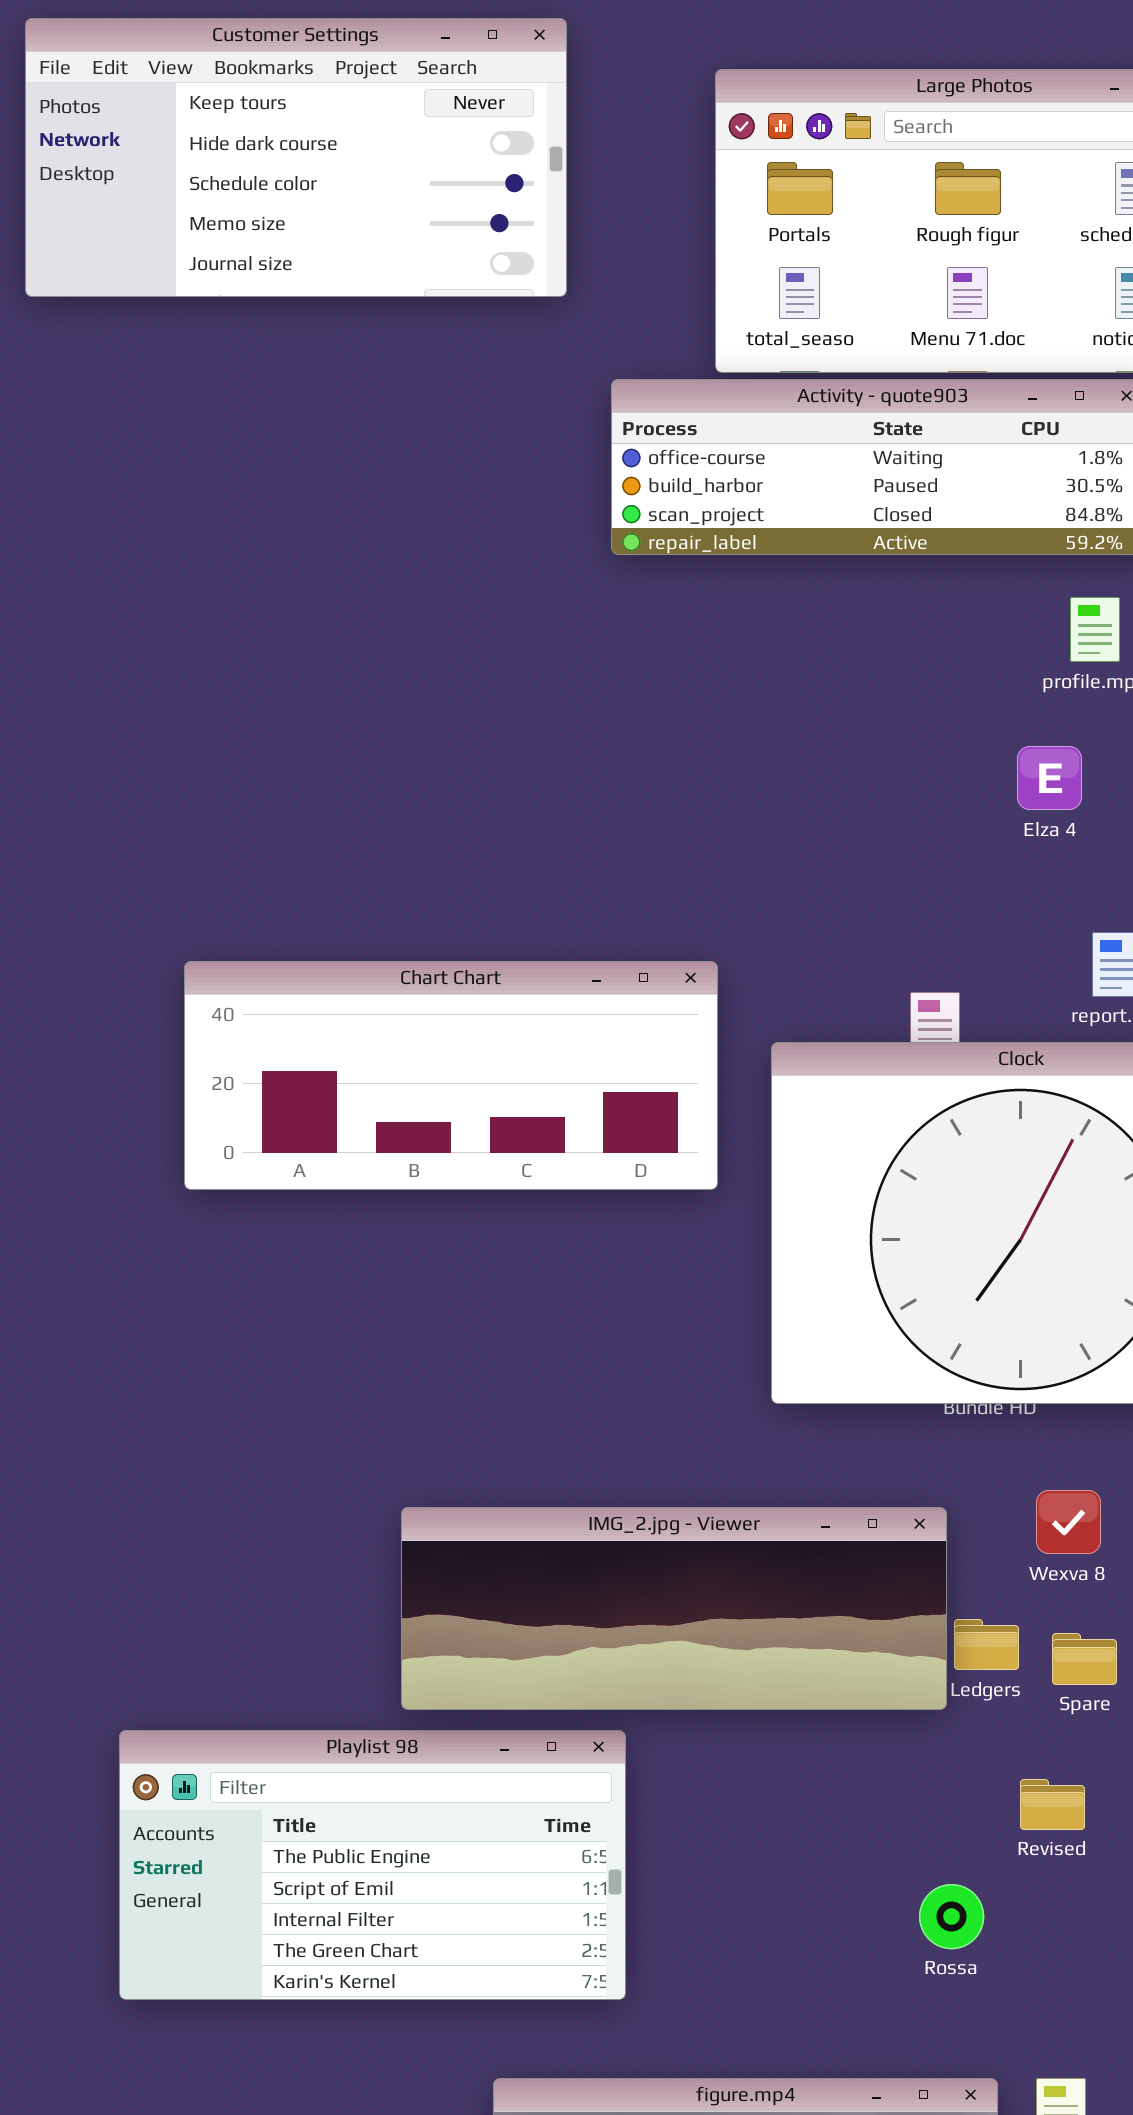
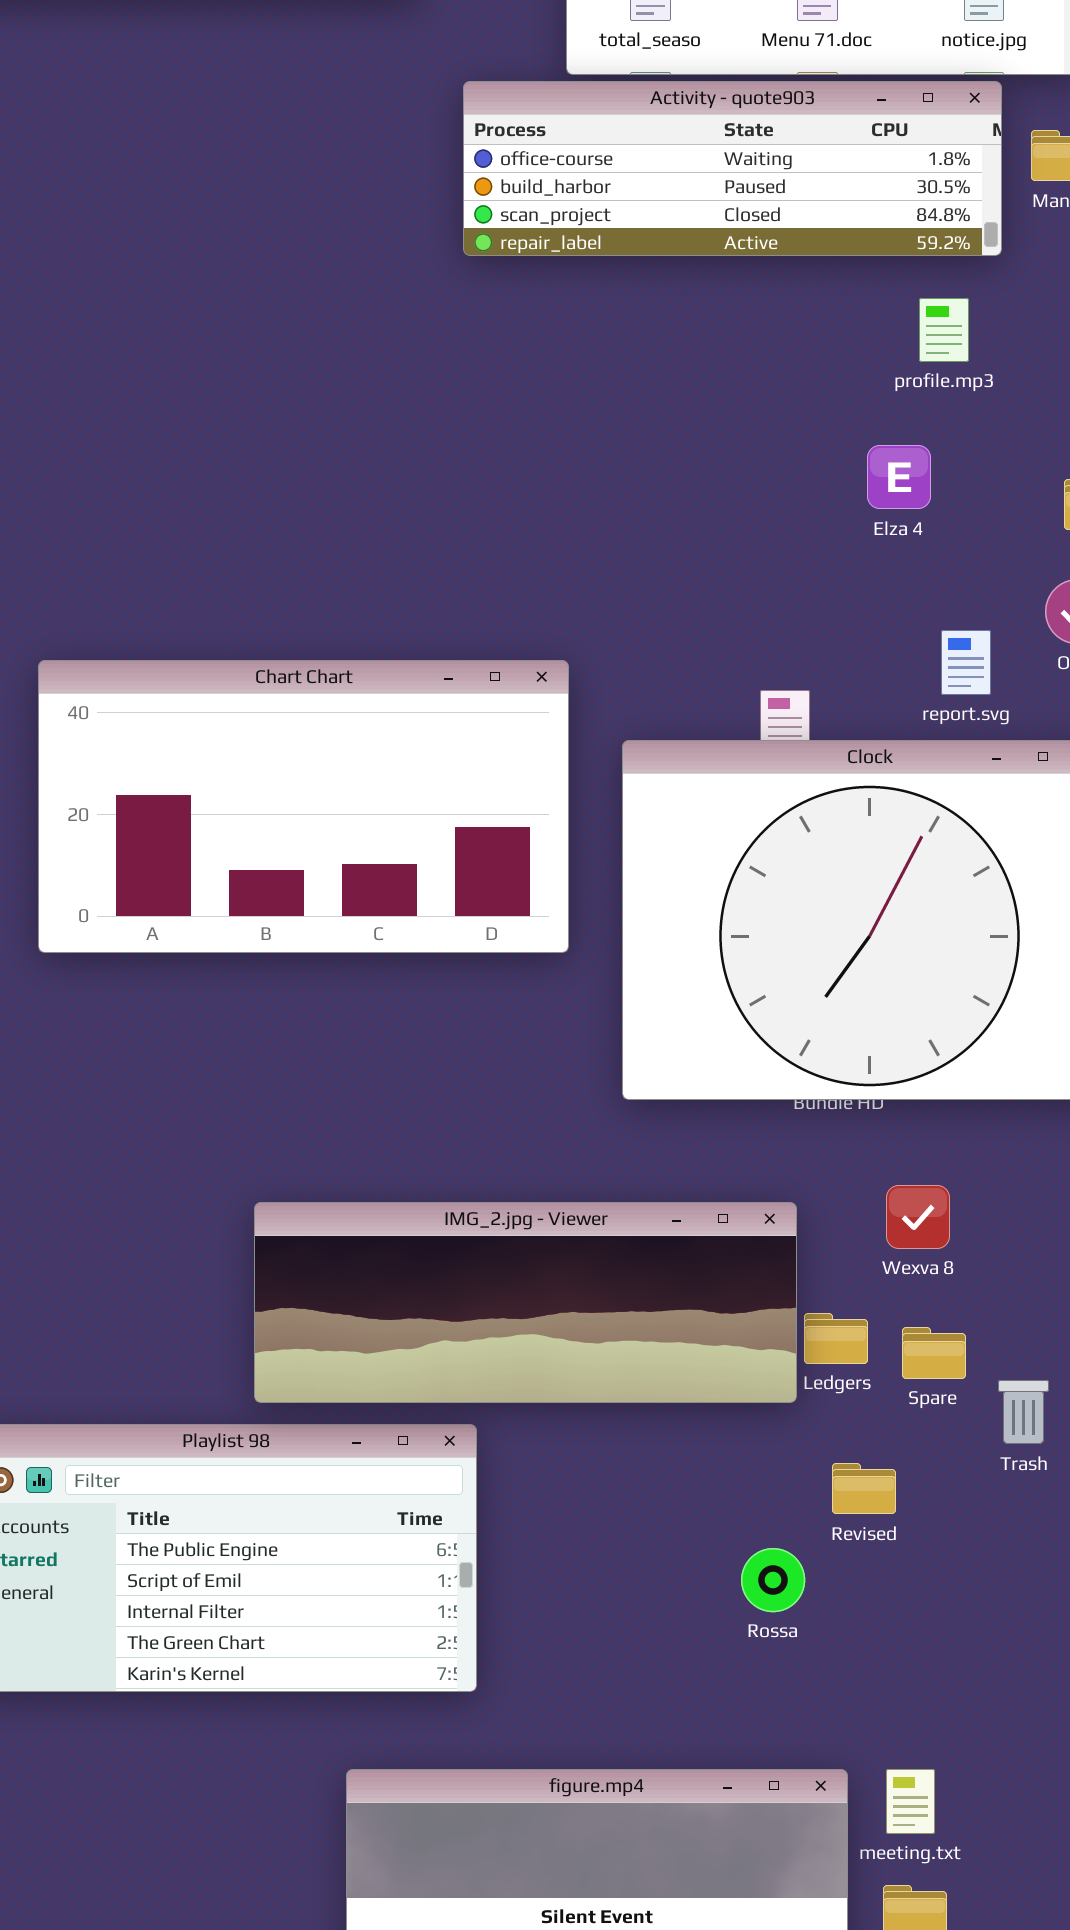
Chart Chart: [184,961,718,1190] -> [38,660,569,953], resized
Revised: [1020,1779,1085,1830] -> [832,1463,896,1514], moved
Rossa: [919,1884,984,1949] -> [741,1548,805,1612], moved

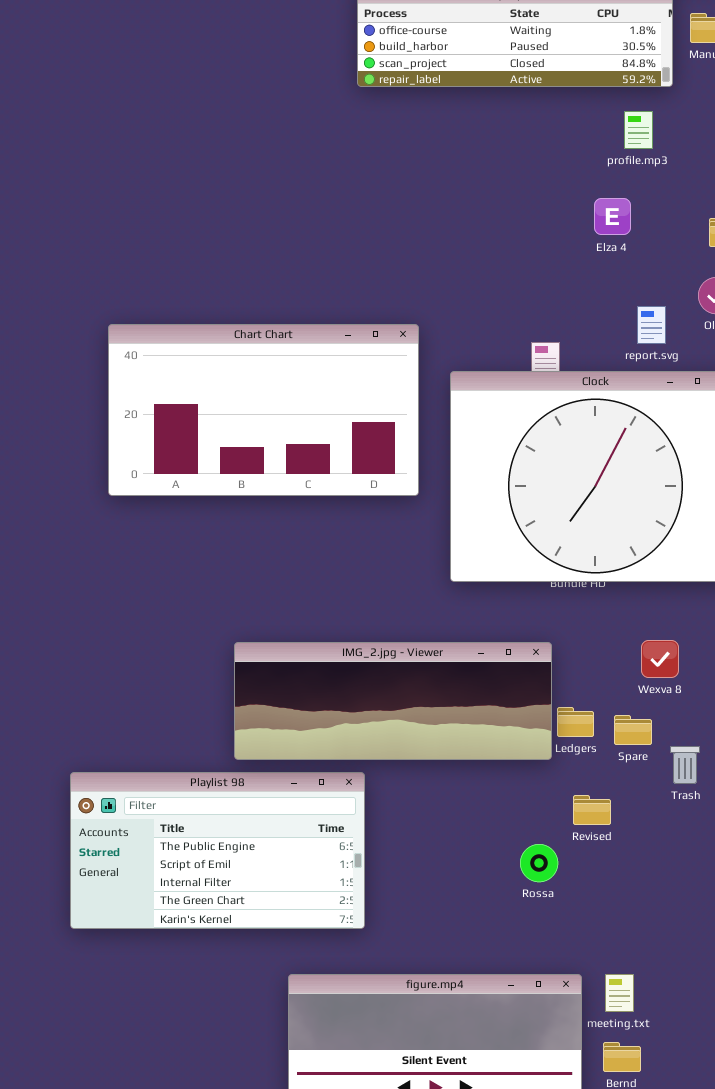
Wexva 8: [886,1185,950,1249] -> [641,640,679,678], moved

